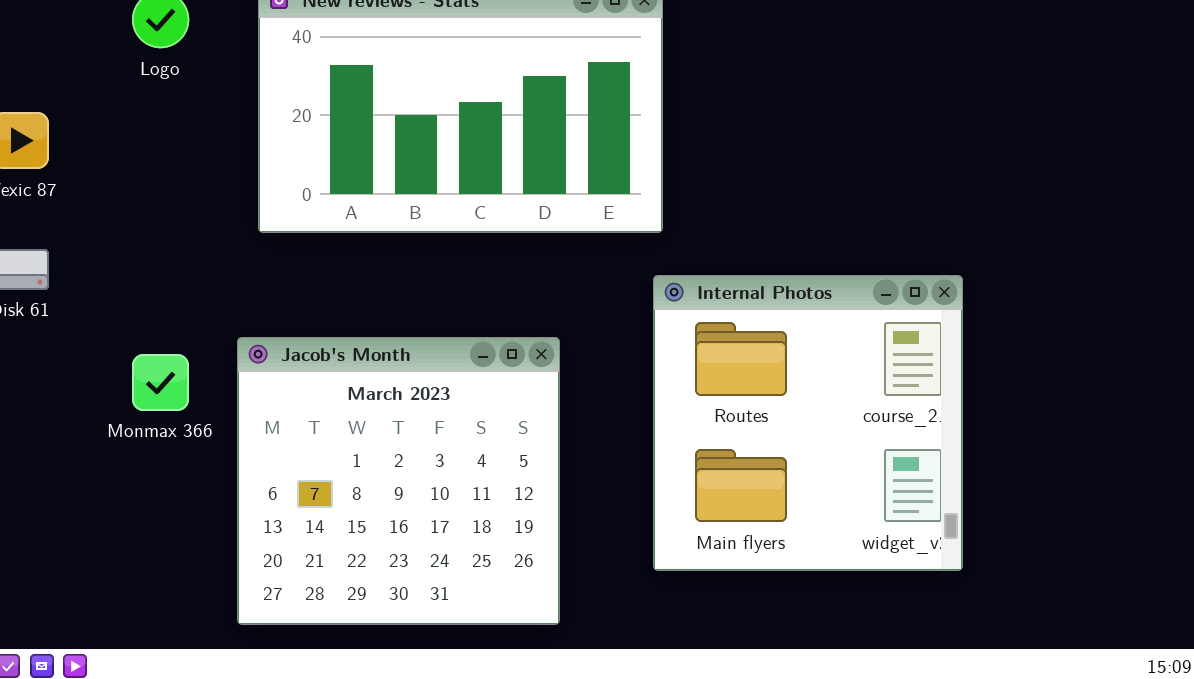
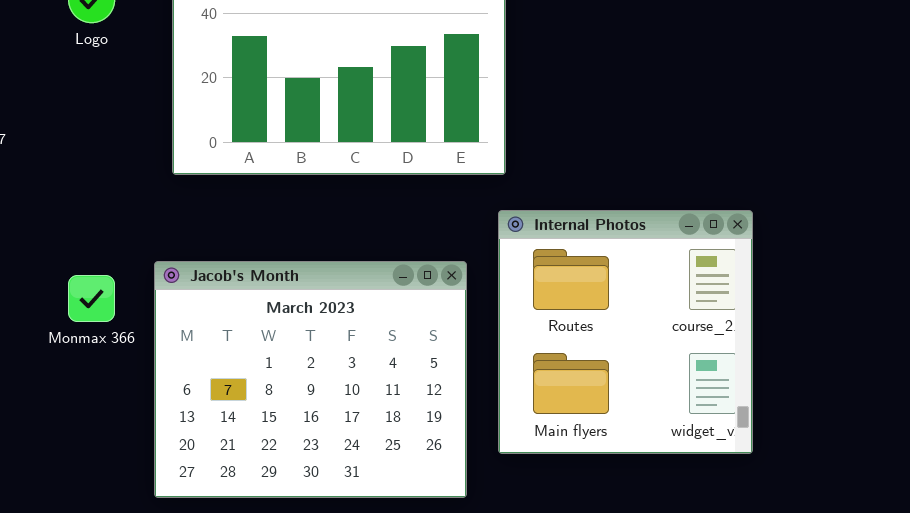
Jacob's Month: [237,337,560,625] -> [154,261,467,498], resized

